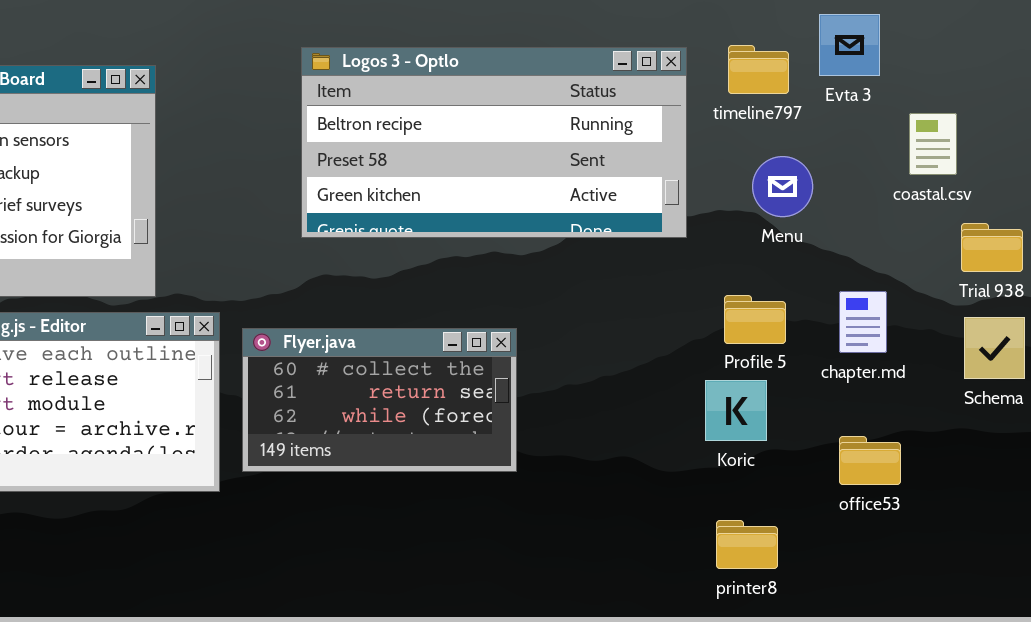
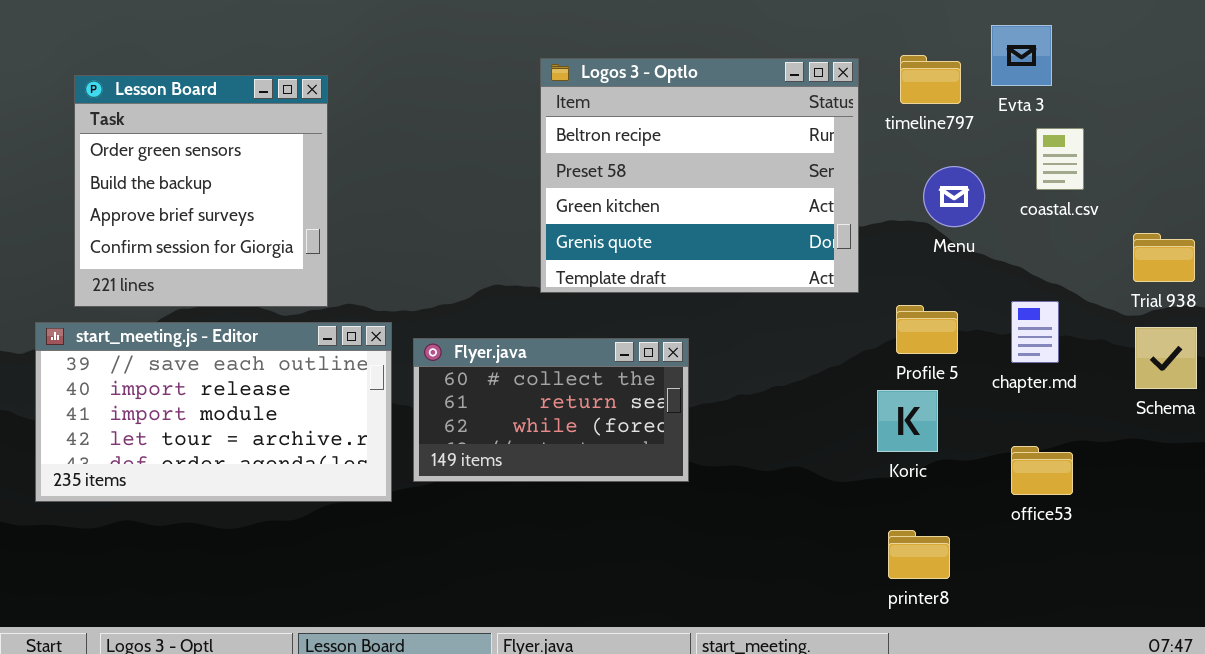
Logos 3 - Optlo: [301,47,687,238] -> [540,58,859,293], resized
coastal.csv: [909,113,957,175] -> [1036,128,1084,190], moved

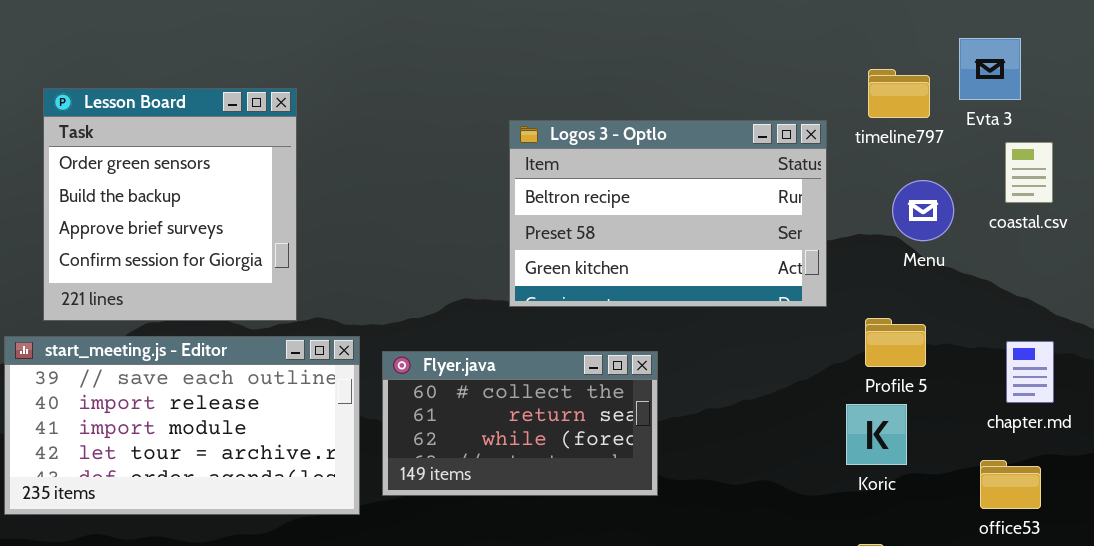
Logos 3 - Optlo: [540,58,859,293] -> [509,120,827,307], resized
chapter.md: [1011,301,1059,363] -> [1006,341,1054,403], moved

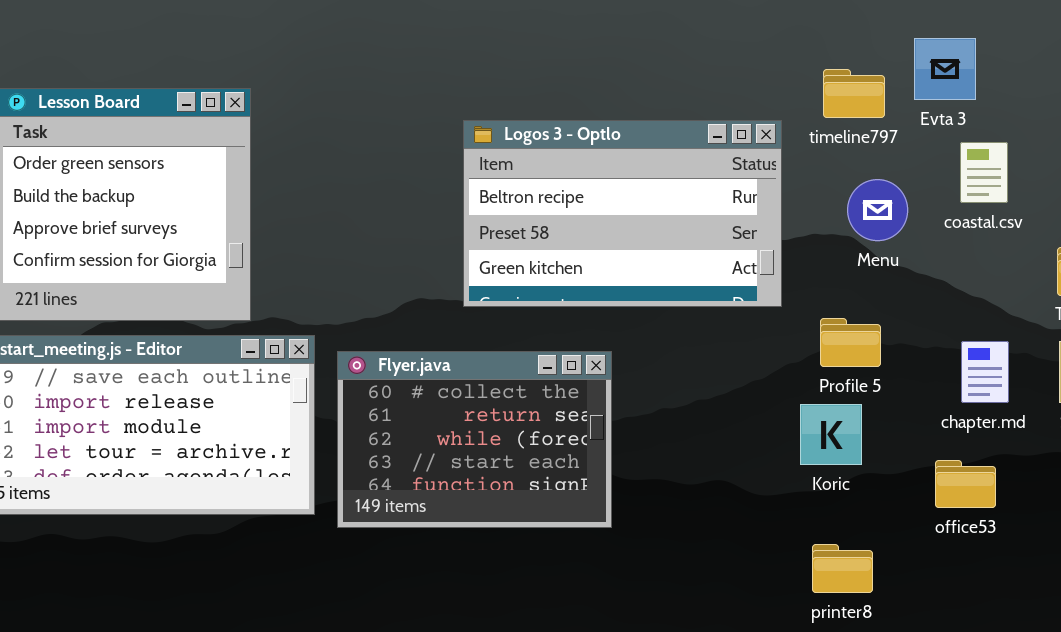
Flyer.java: [382,351,658,496] -> [337,351,612,528], resized

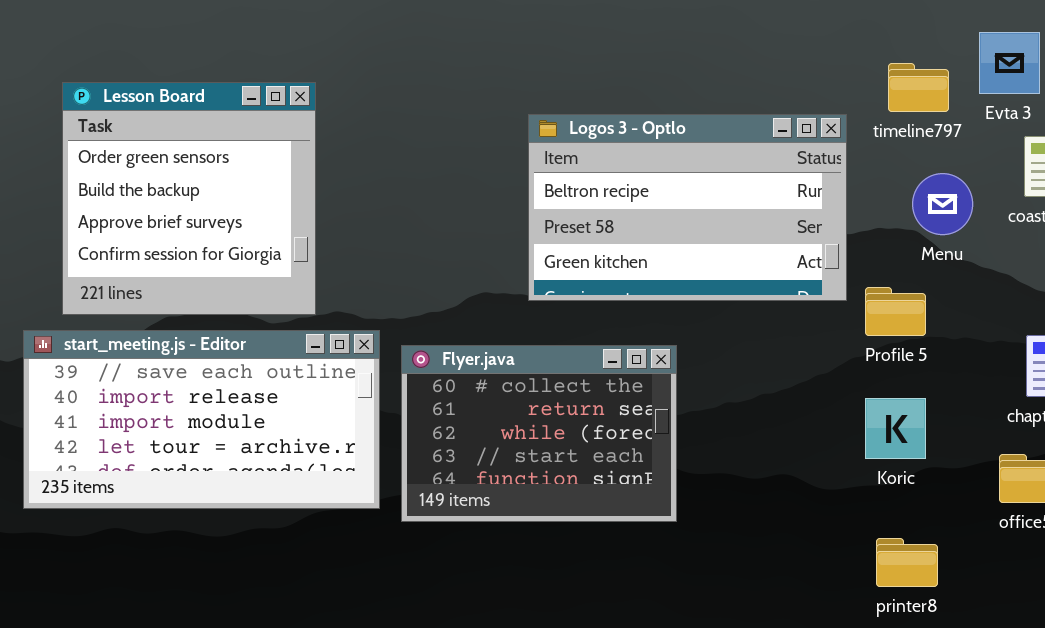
Profile 5: [820,318,881,367] -> [865,287,926,336], moved

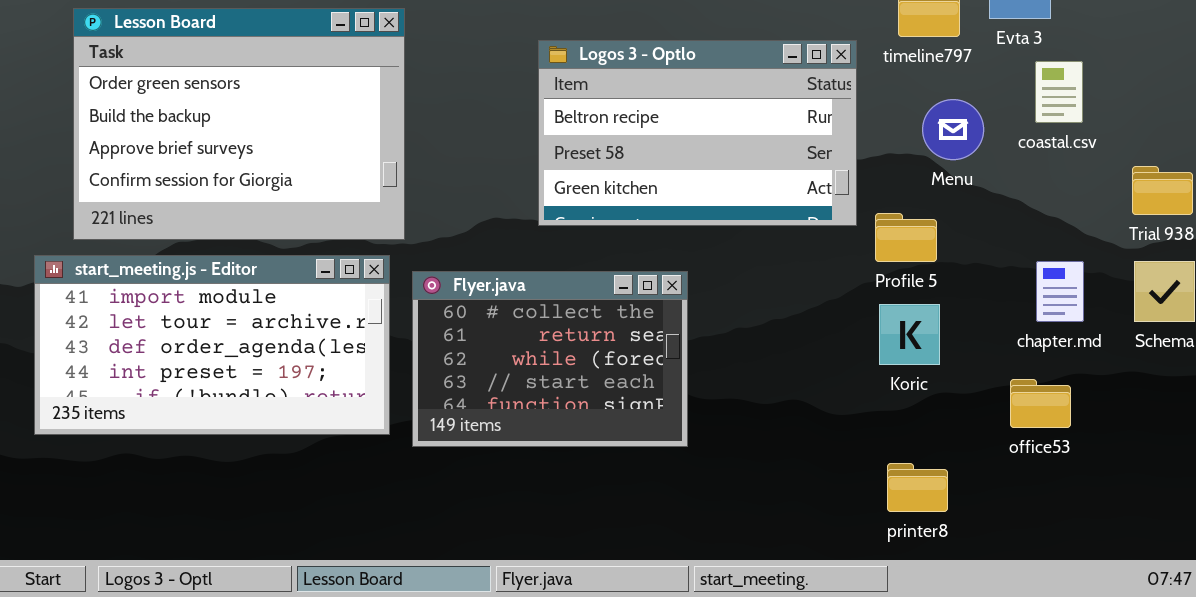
Lesson Board: [62,82,316,315] -> [73,8,405,240], resized
start_meeting.js - Editor: [23,330,380,509] -> [34,255,390,435], scrolled down 2 rows
Koric: [865,398,926,459] -> [879,304,940,365], moved

